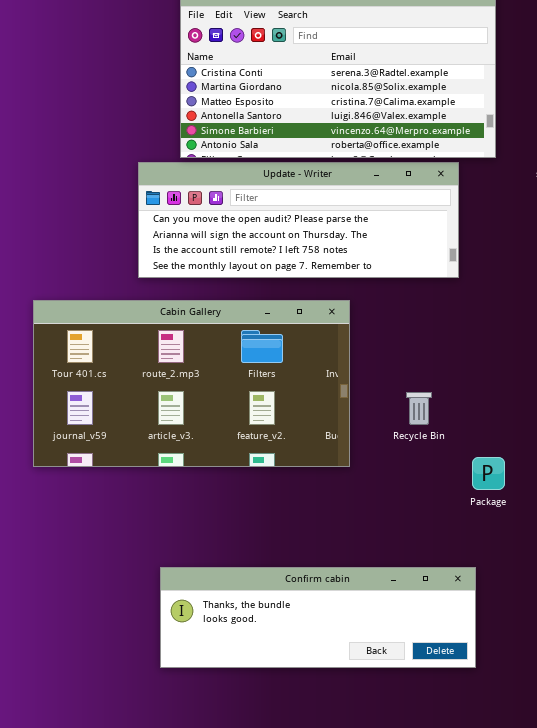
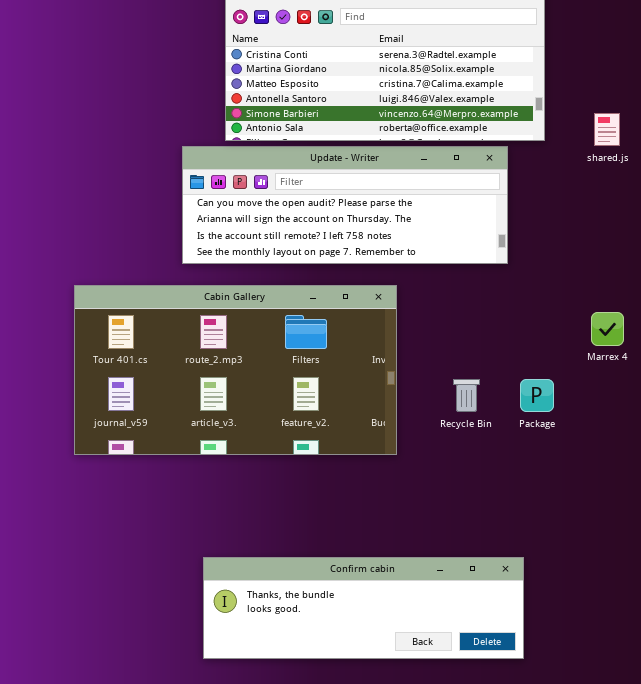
Package: [472,457,505,490] -> [520,379,554,412], moved

